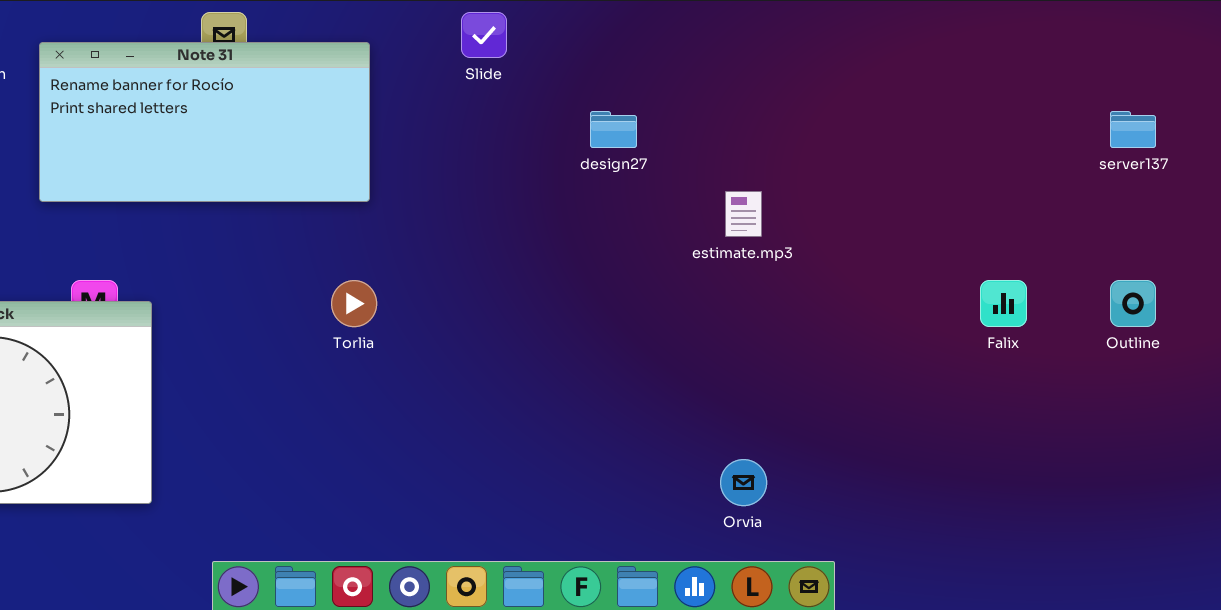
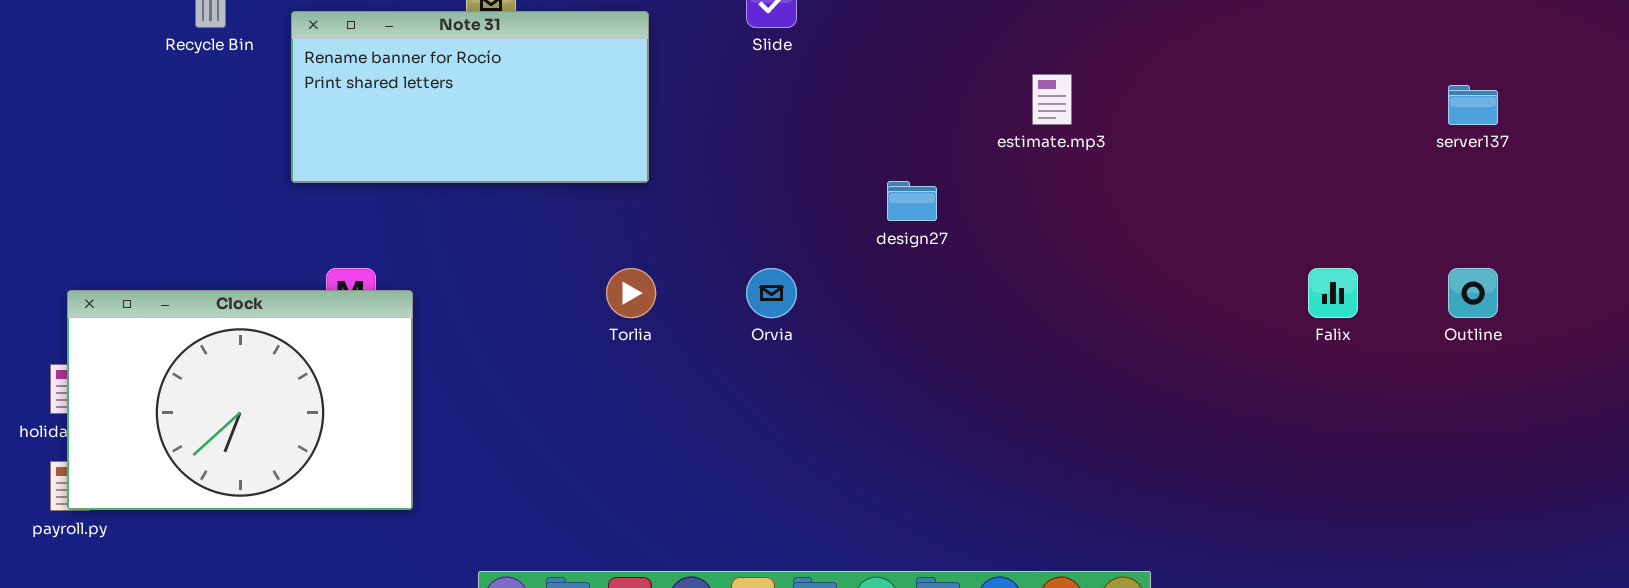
design27: [590,111,637,148] -> [887,181,937,221], moved
estimate.mp3: [725,191,762,237] -> [1032,74,1072,125], moved
Orvia: [720,459,767,506] -> [746,268,797,318], moved

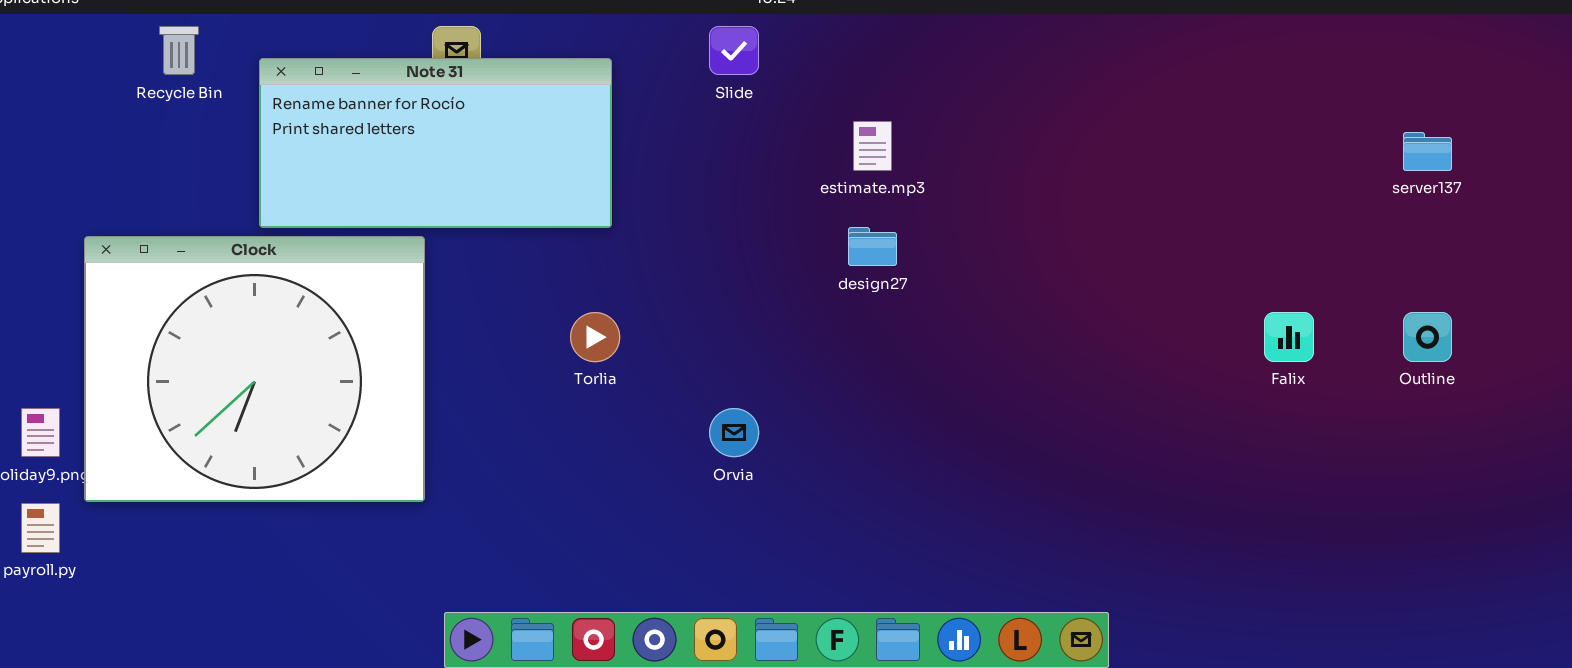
estimate.mp3: [1032,74,1072,125] -> [853,121,892,171], moved
Orvia: [746,268,797,318] -> [709,408,759,457], moved
Clock: [67,290,413,510] -> [84,236,425,502], moved, resized

